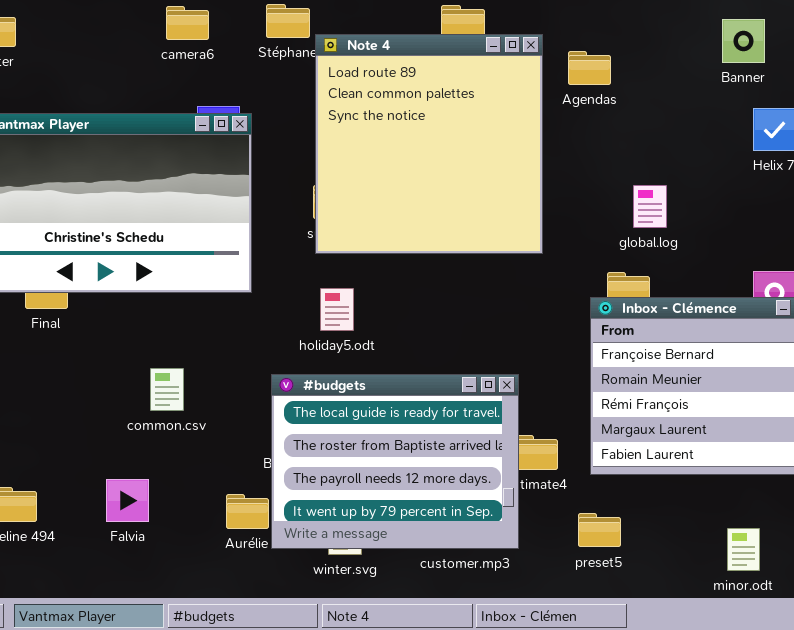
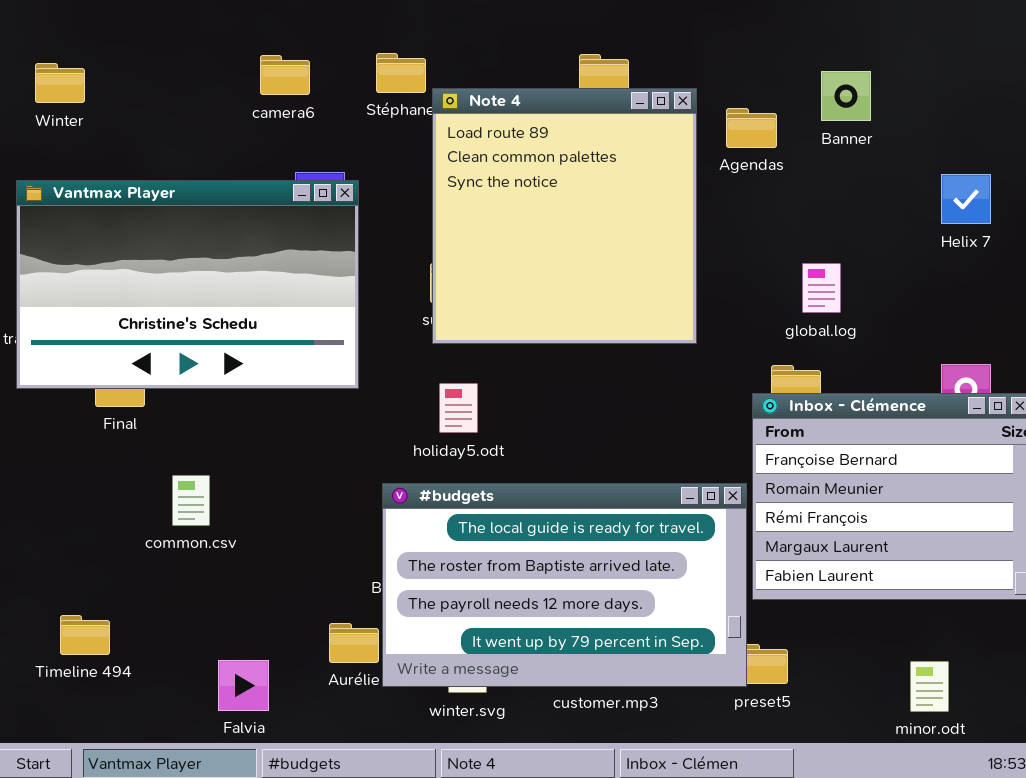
Banner: [722,19,765,63] -> [821,71,871,121], moved
common.csv: [150,368,184,411] -> [172,475,210,526], moved
#budgets: [271,374,519,549] -> [382,483,747,687], resized
Falvia: [106,479,149,522] -> [218,660,269,711], moved

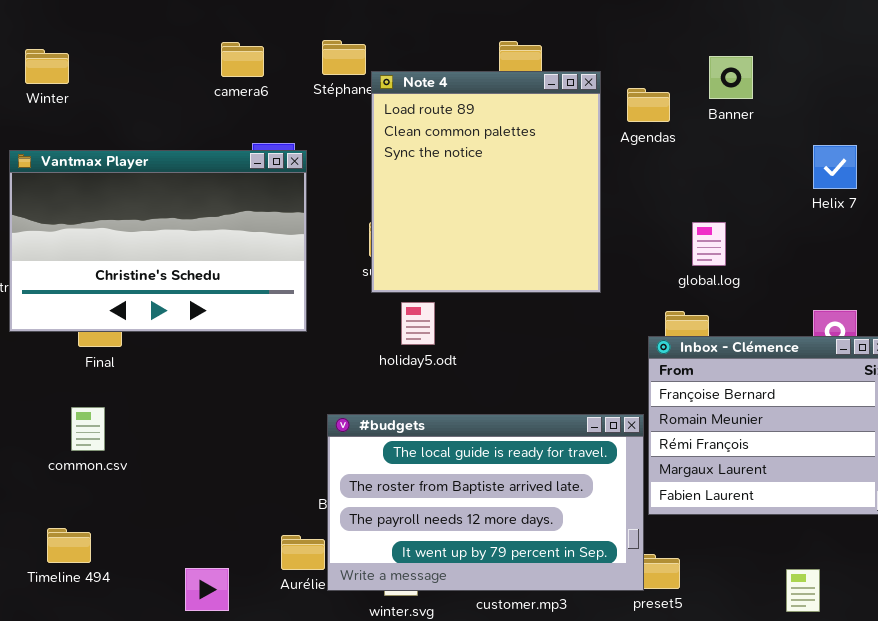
holiday5.odt: [439,383,478,433] -> [401,302,435,345], moved
common.csv: [172,475,210,526] -> [71,407,105,451], moved

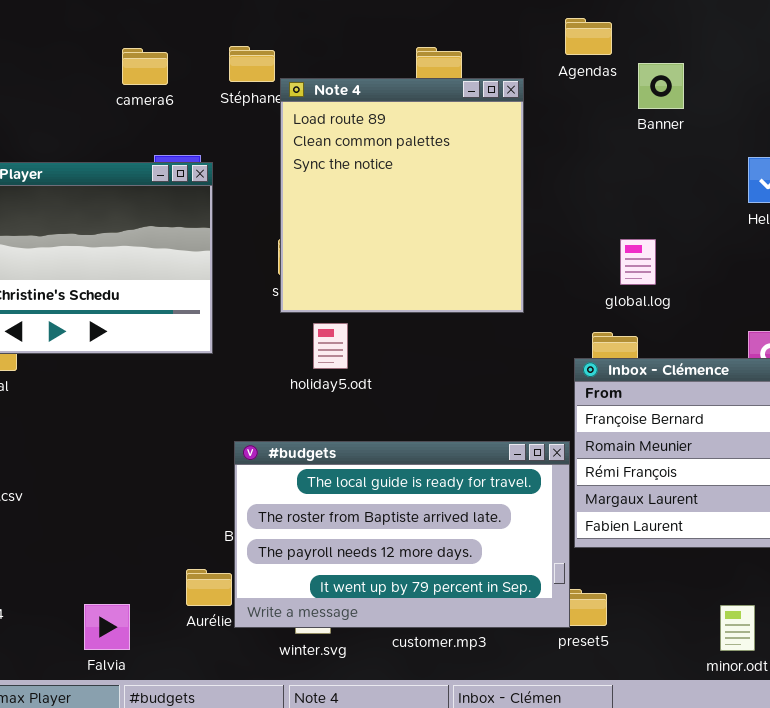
Agendas: [627,88,670,122] -> [565,18,612,55], moved

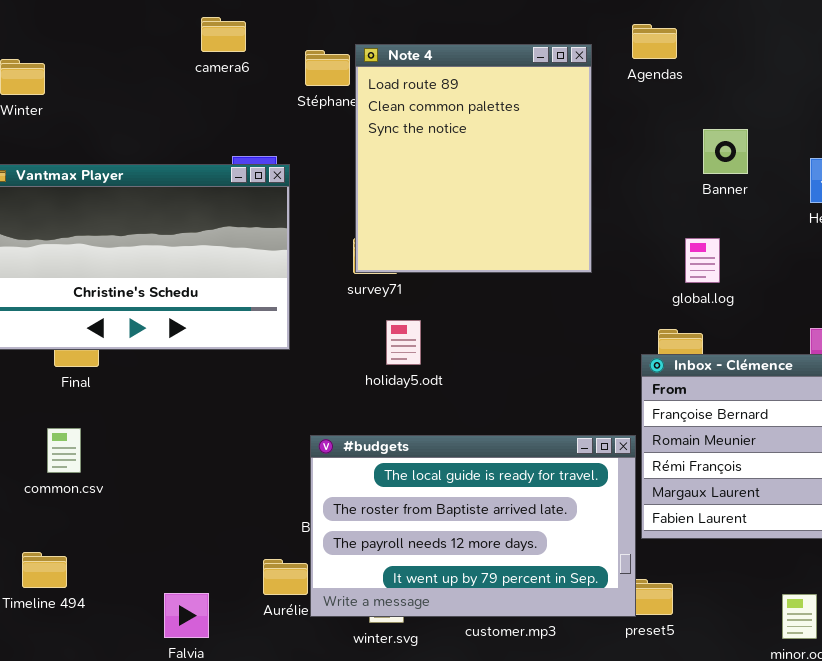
camera6: [122,48,168,85] -> [201,17,246,52], moved
Banner: [638,63,684,109] -> [703,129,748,174], moved
Note 4: [280,78,524,313] -> [355,44,592,273], moved

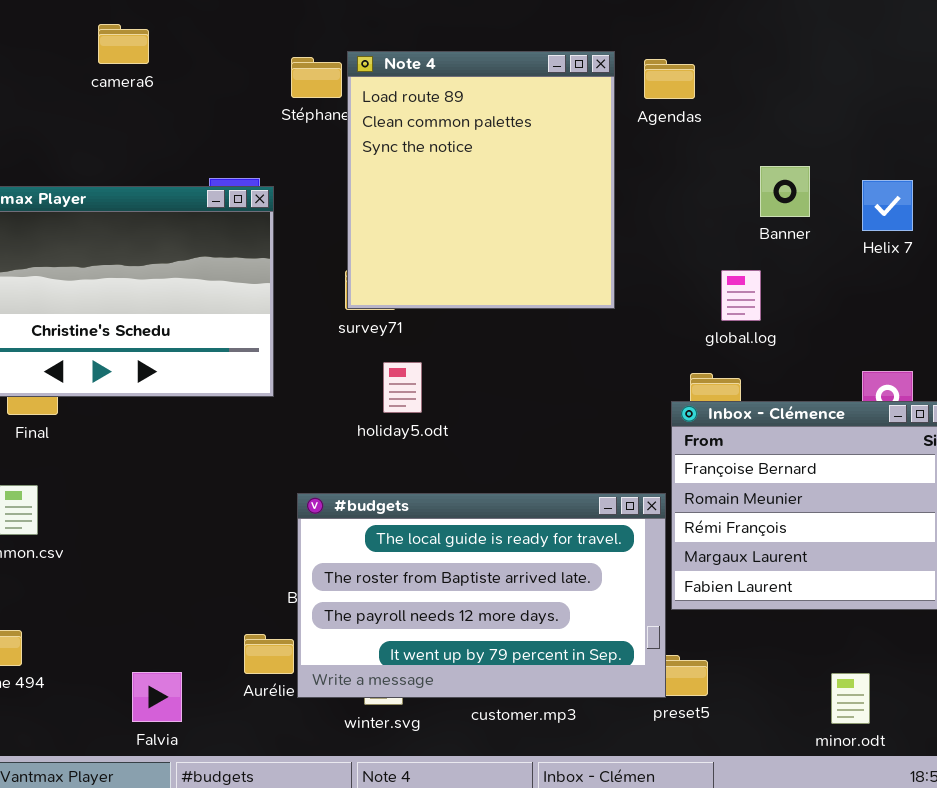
camera6: [201,17,246,52] -> [98,24,149,64], moved
Agendas: [632,24,677,59] -> [644,59,695,99], moved
Banner: [703,129,748,174] -> [760,166,810,217], moved

